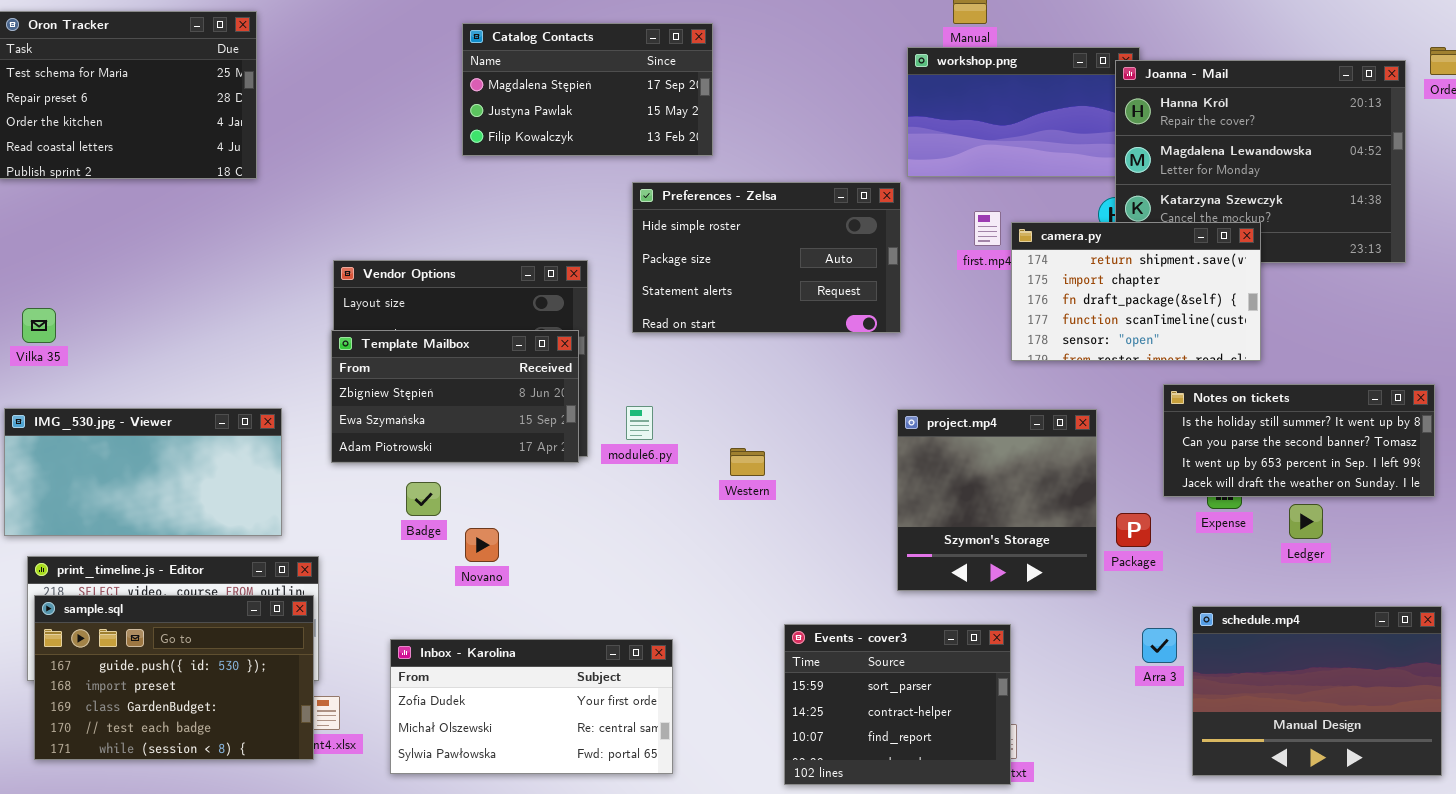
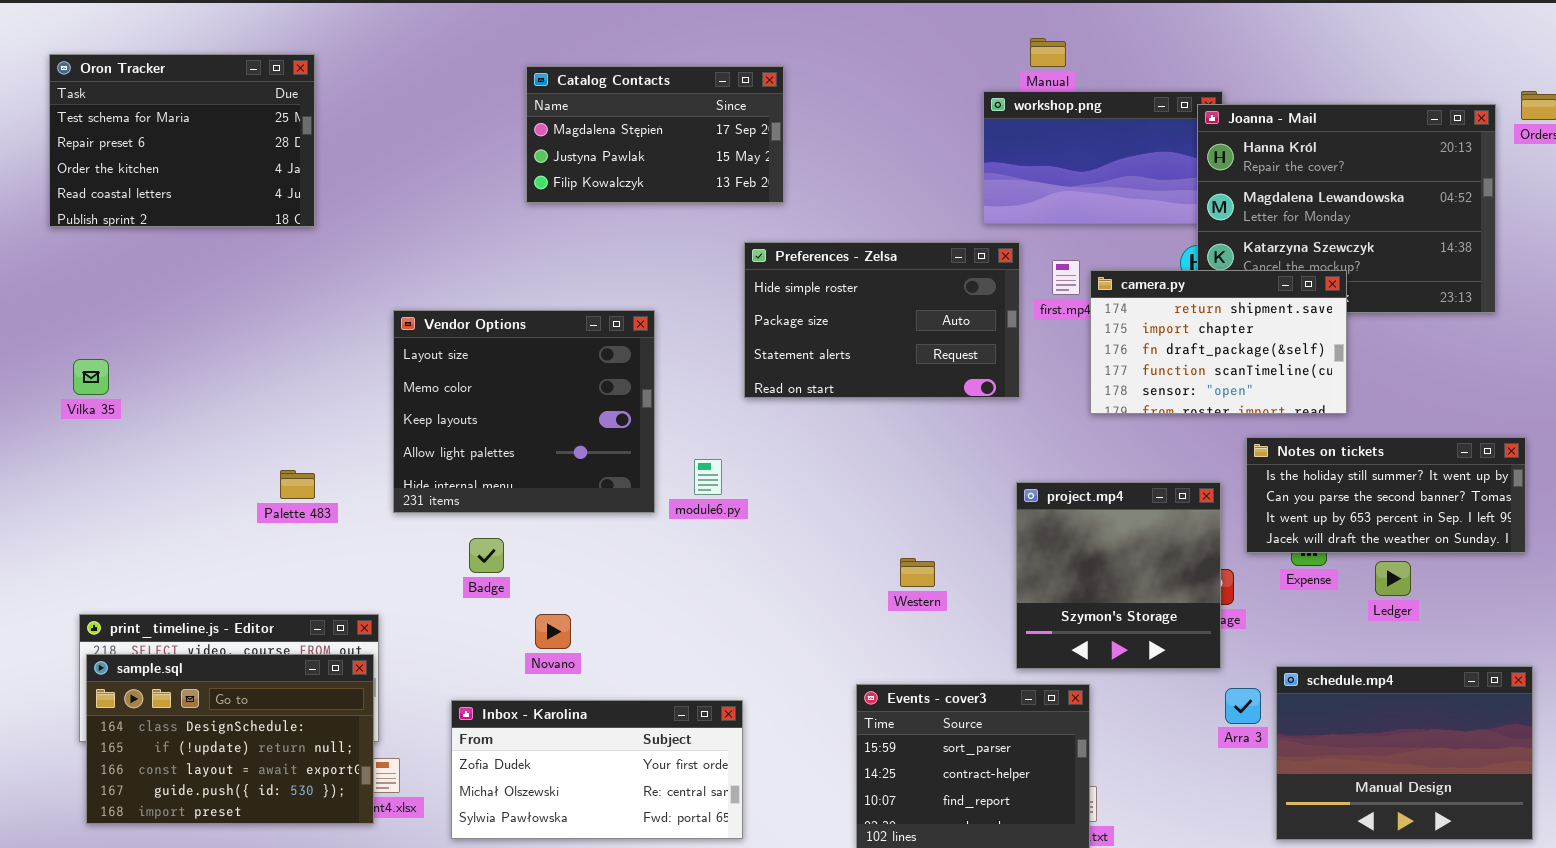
Preferences - Zelsa: [632,182,901,333] -> [744,242,1020,398], moved
Template Mailbox: [331,330,579,463] -> none, closed
IMG_530.jpg - Viewer: [4,408,282,536] -> none, closed
project.mp4: [897,409,1097,591] -> [1016,482,1221,669], moved
Western: [730,448,765,476] -> [900,558,935,587], moved
Novano: [465,528,499,562] -> [535,614,571,649], moved
sample.sql: [34,595,314,760] -> [86,654,374,824], scrolled up 3 rows

